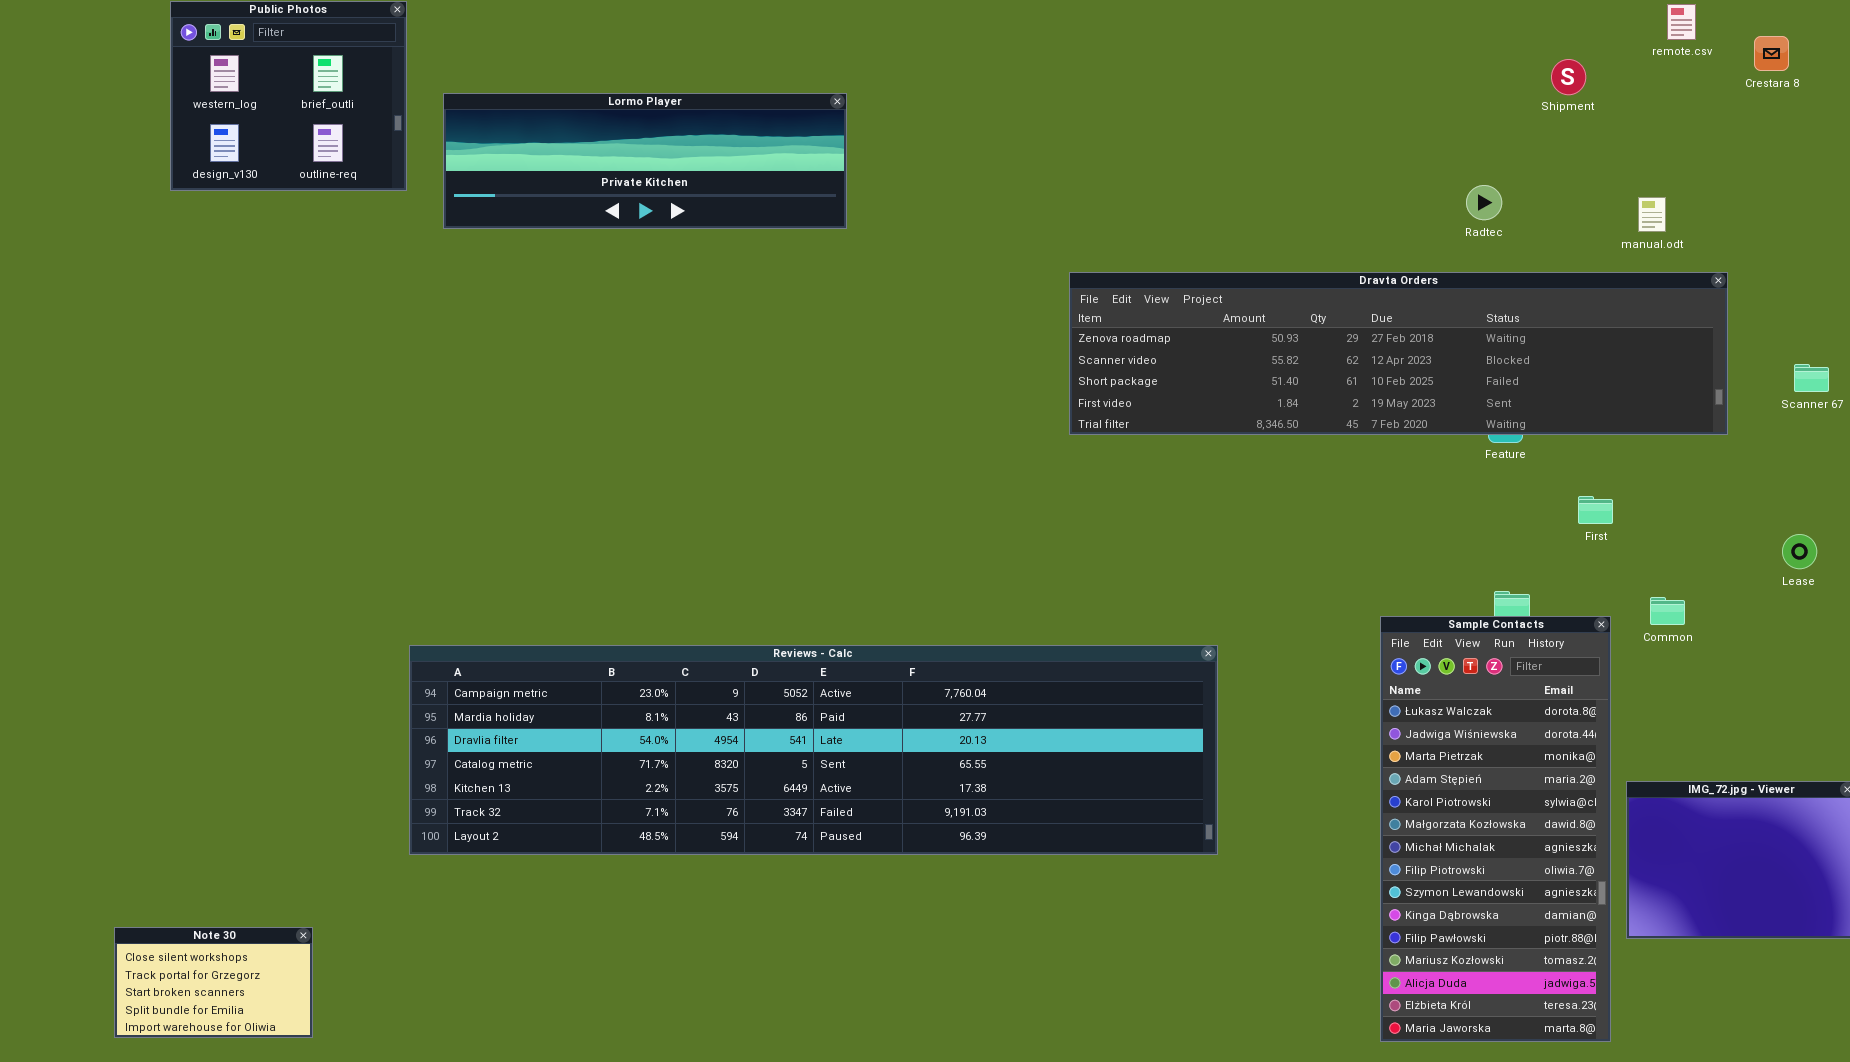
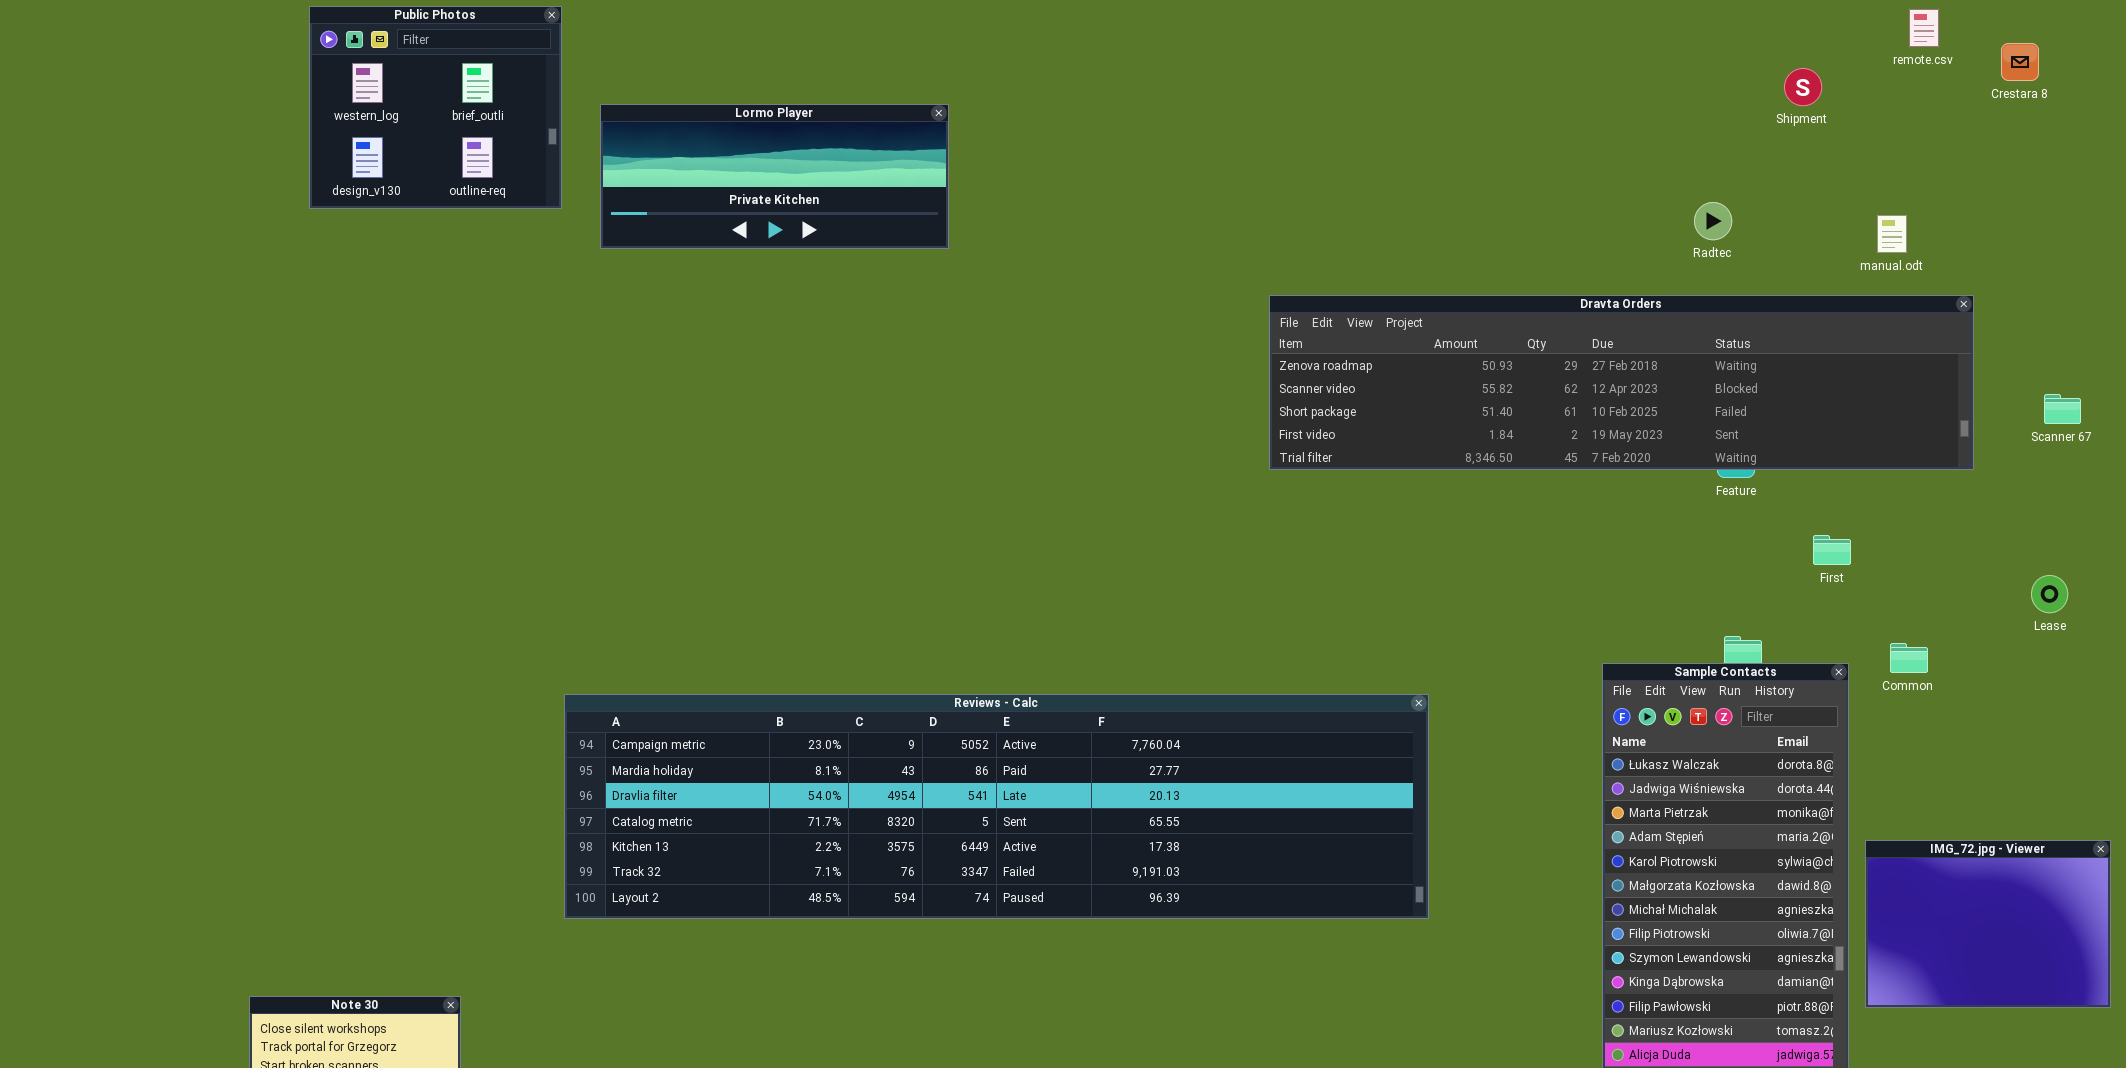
Lormo Player: [443,93,847,229] -> [600,104,949,249], resized

